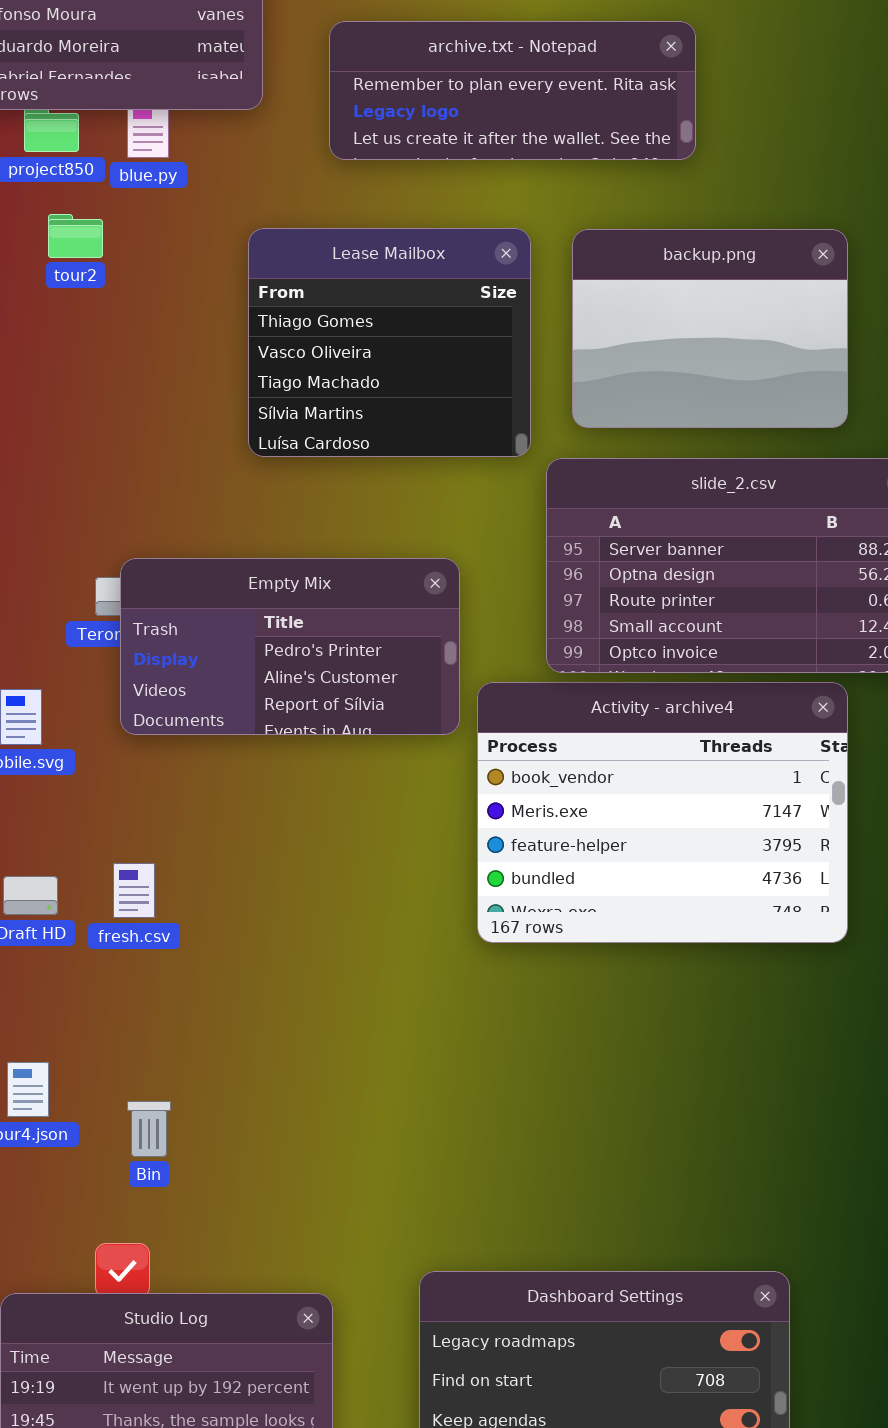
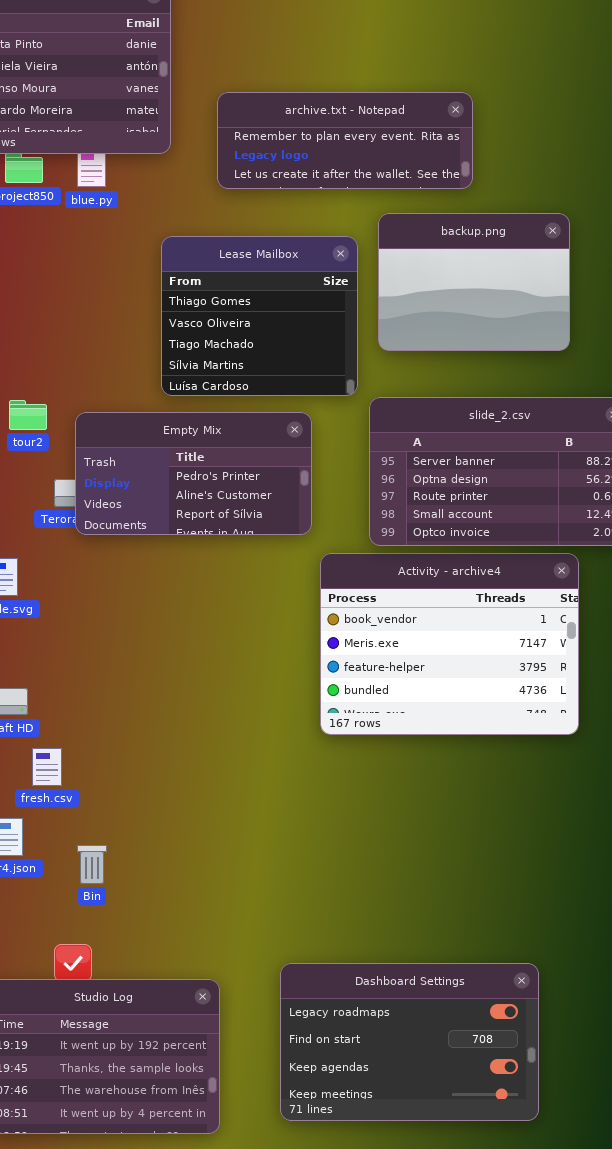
tour2: [48,214,103,258] -> [9,400,47,430], moved
backup.png: [572,229,848,428] -> [378,213,570,351], moved
Empty Mix: [120,558,460,735] -> [75,412,312,535], moved
fresh.csv: [113,863,155,918] -> [32,748,62,786], moved

